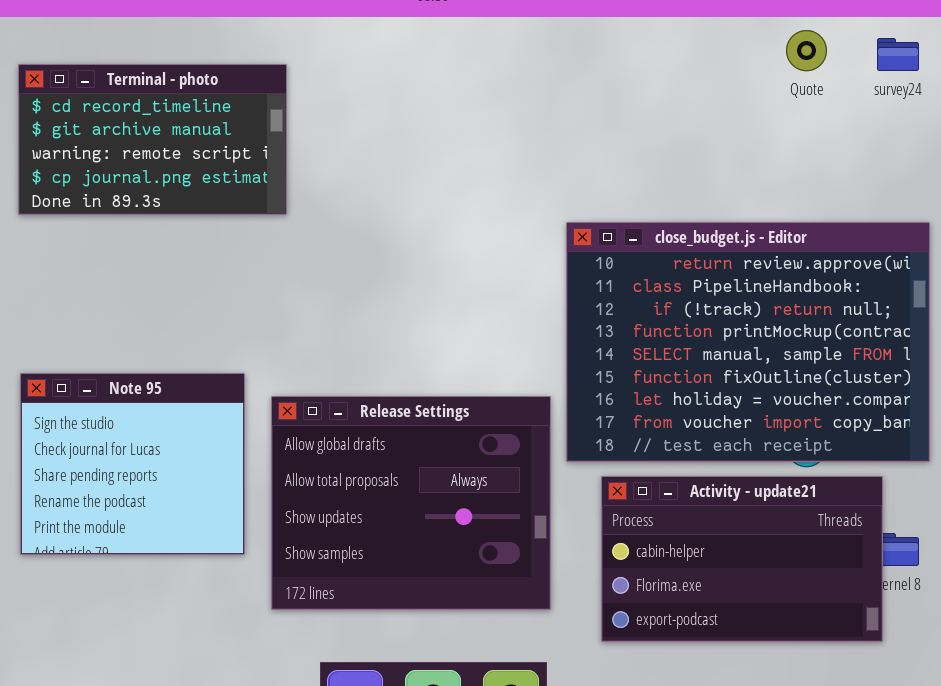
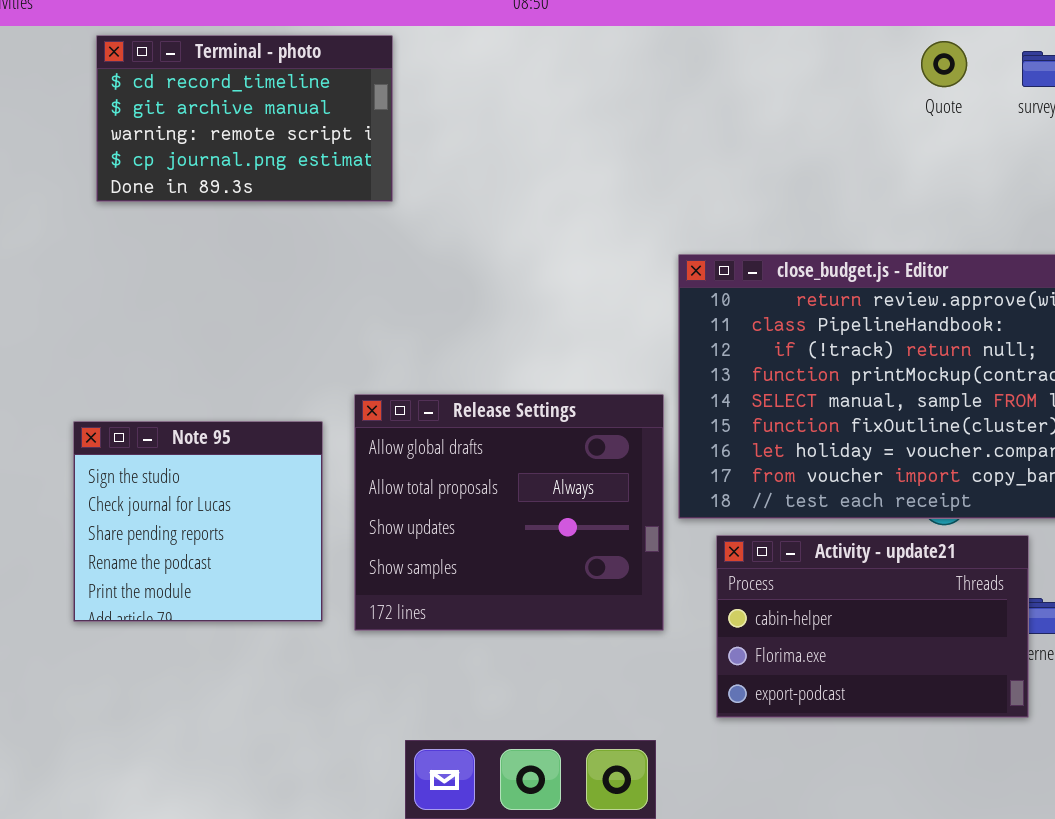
Terminal - photo: [18,64,287,215] -> [96,35,393,202], moved
Release Settings: [271,396,551,610] -> [354,394,664,631], moved

